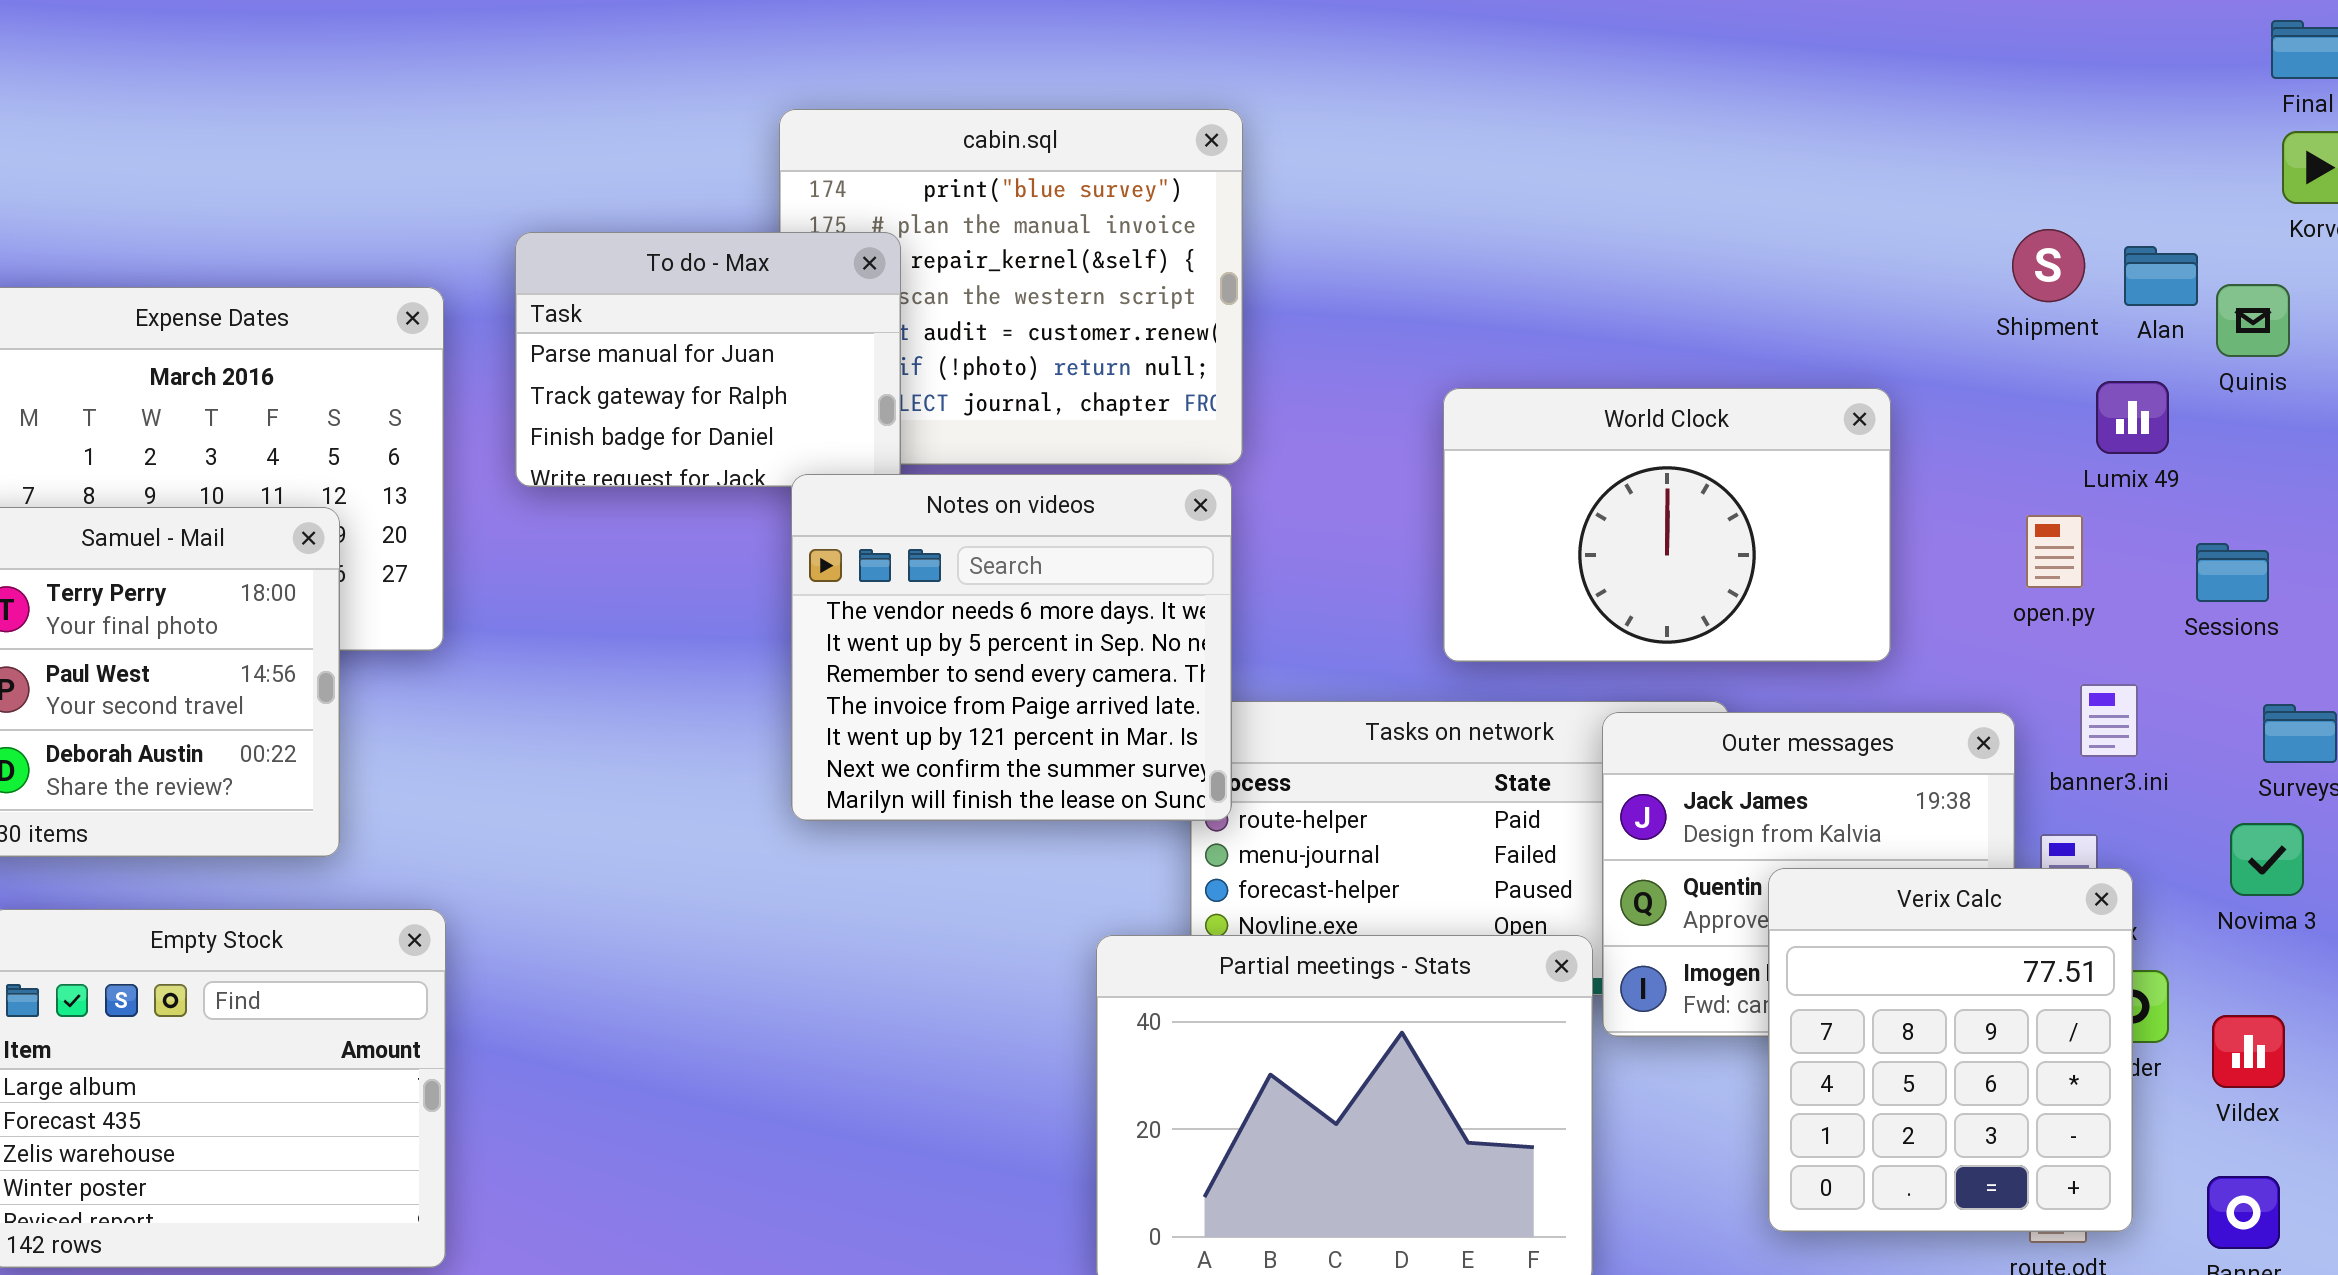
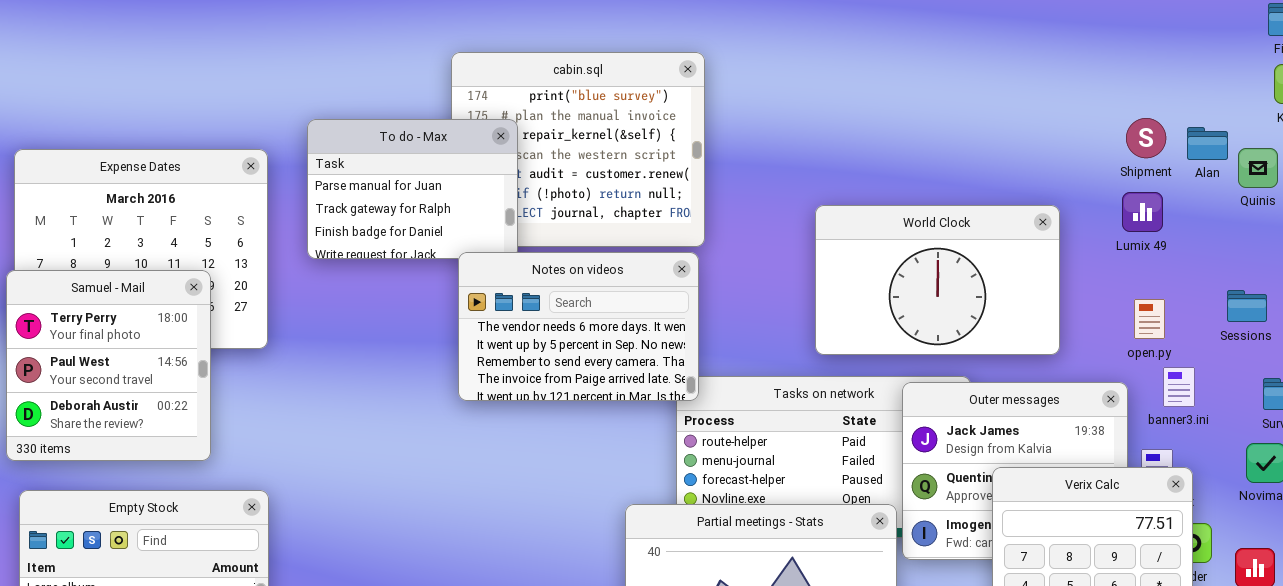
Lumix 49: [2096,381,2169,454] -> [1122,192,1163,232], moved
Notes on videos: [791,474,1232,821] -> [458,252,699,401], resized
open.py: [2026,515,2083,588] -> [1134,299,1165,339], moved

